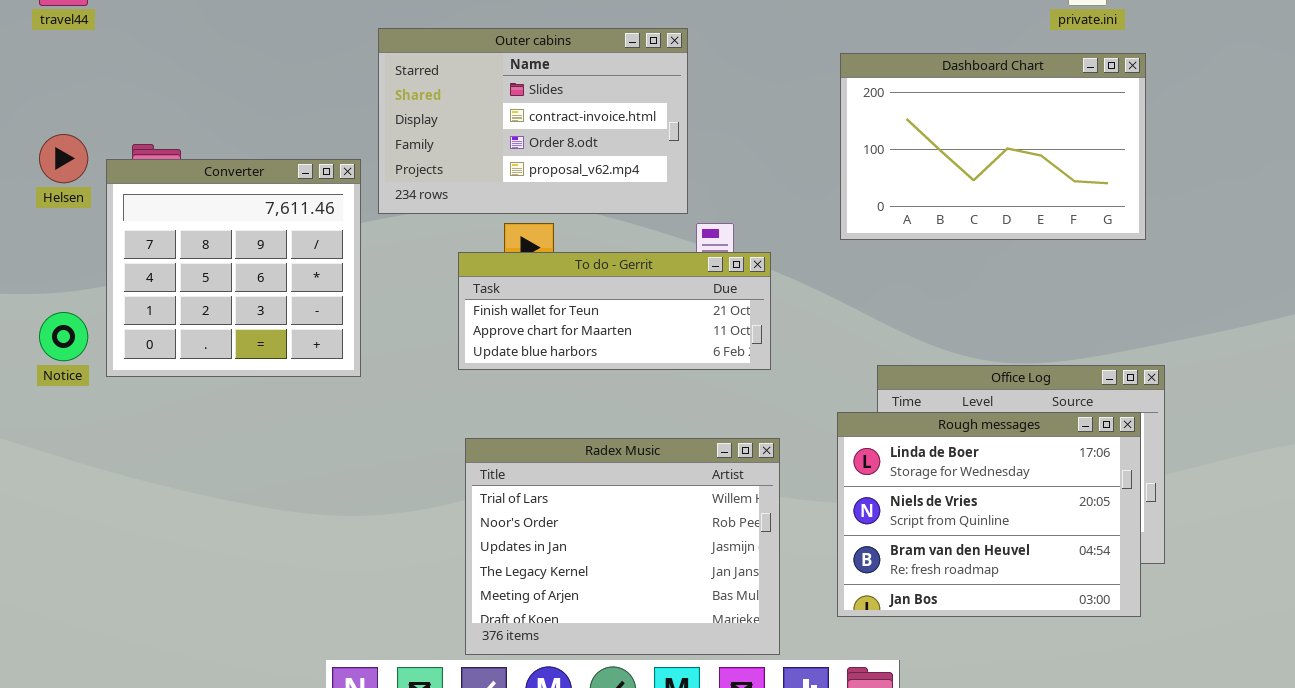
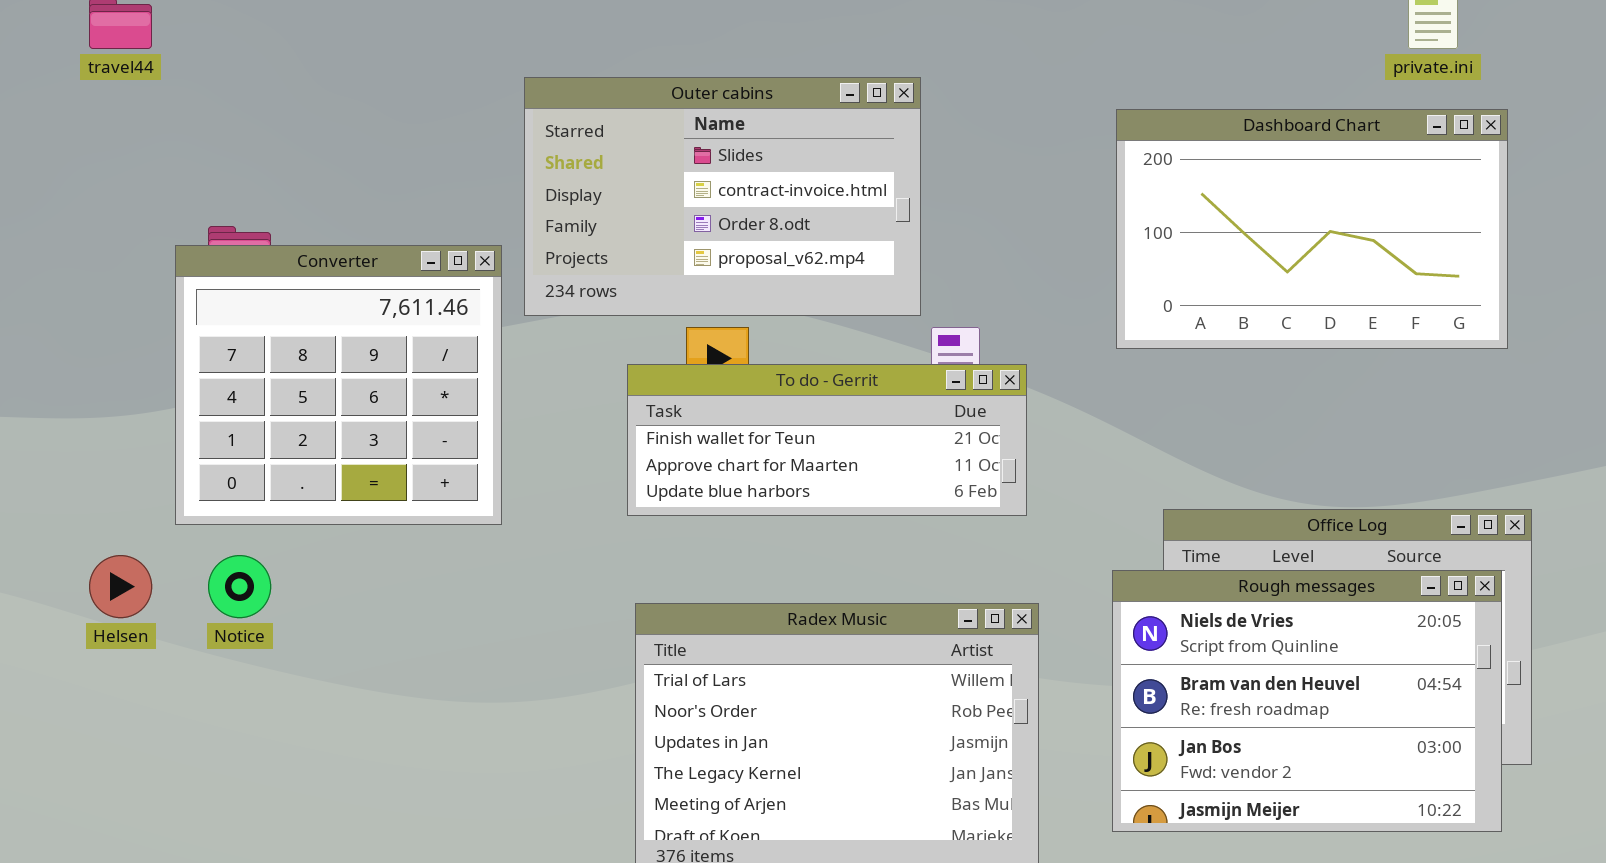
Helsen: [39,134,88,183] -> [89,555,152,618], moved
Notice: [39,312,88,361] -> [208,555,271,618], moved
Rough messages: [837,412,1141,617] -> [1112,570,1502,832], scrolled down 1 row

